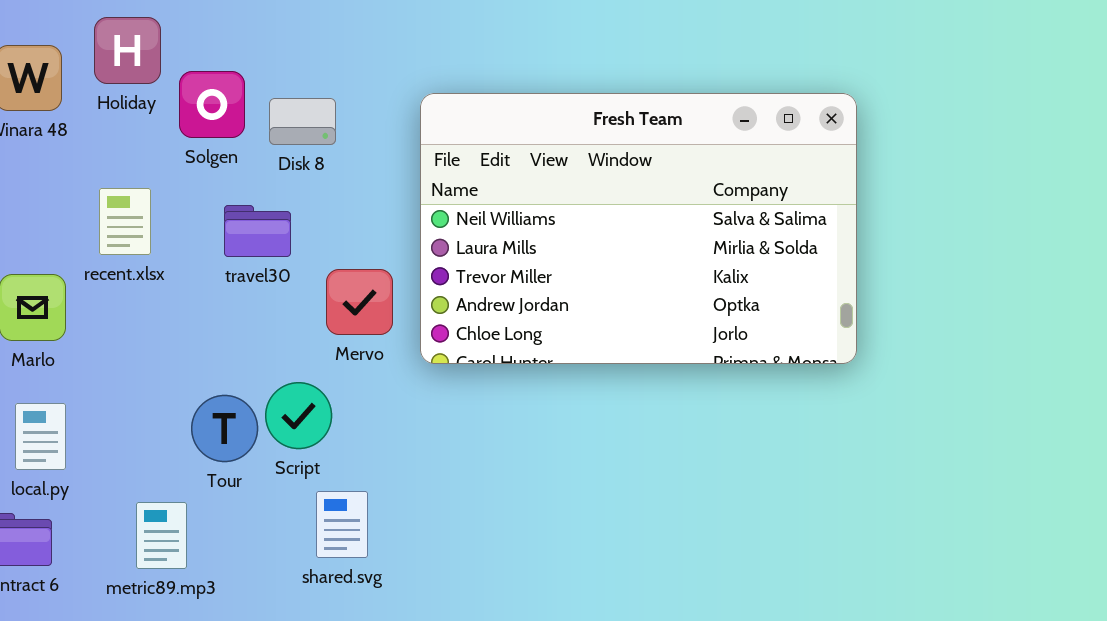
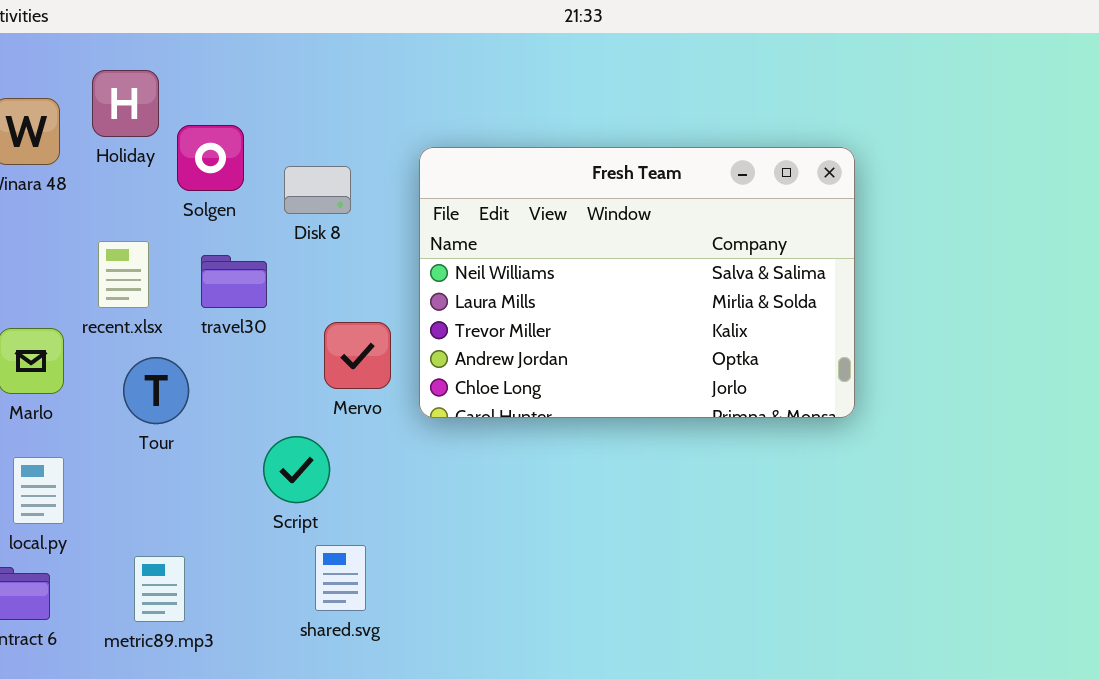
Disk 8: [269,98,336,145] -> [284,166,351,214], moved
travel30: [224,205,291,257] -> [201,255,267,308], moved
Tour: [191,395,258,462] -> [123,357,189,424], moved

